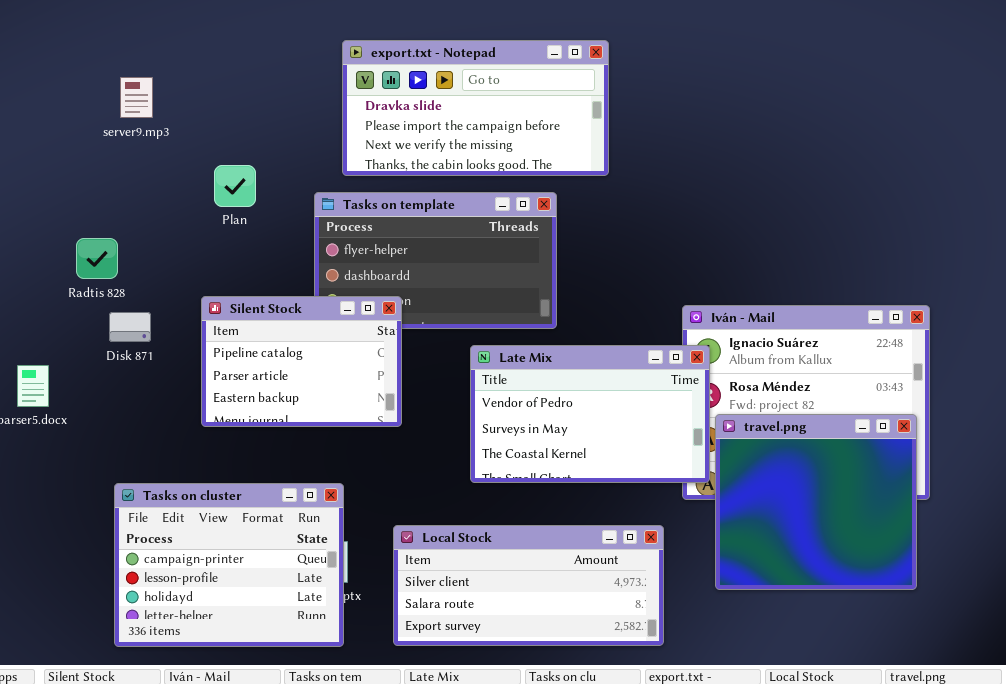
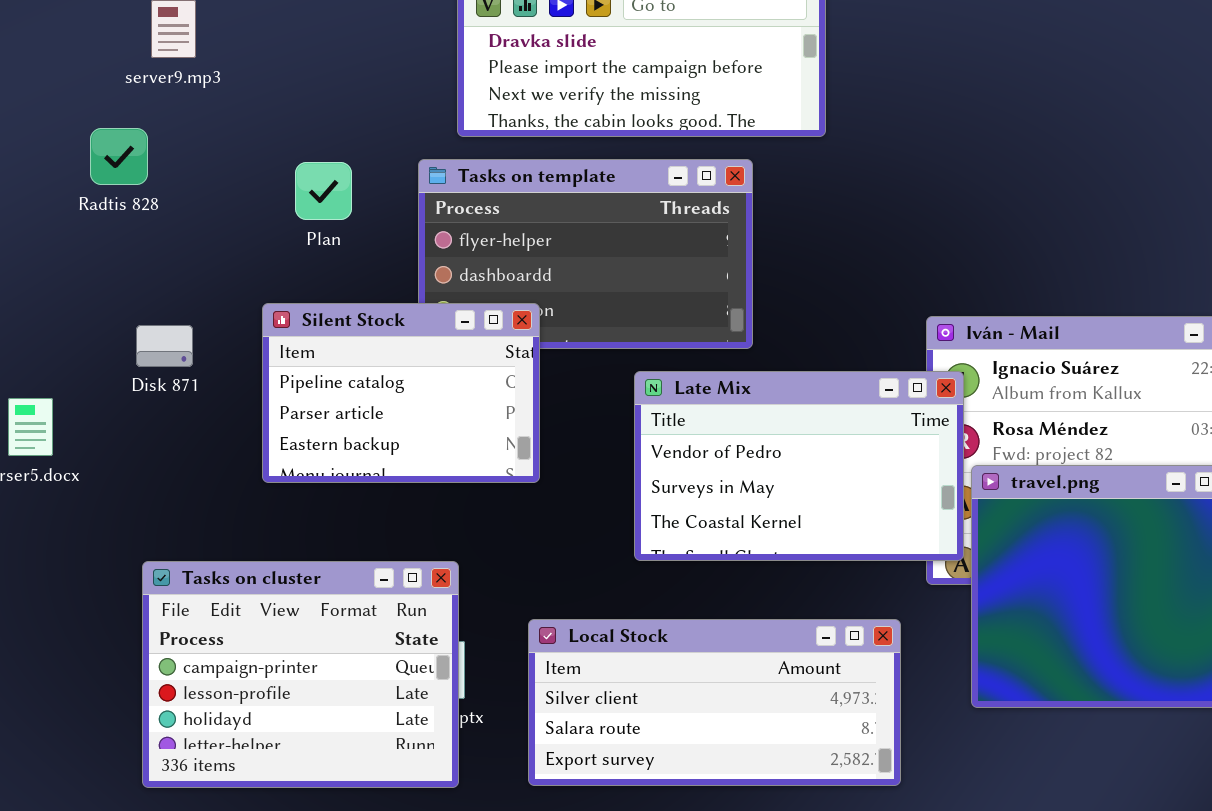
Plan: [214,165,256,207] -> [295,162,352,220], moved
Radtis 828: [76,238,118,279] -> [90,128,148,185], moved

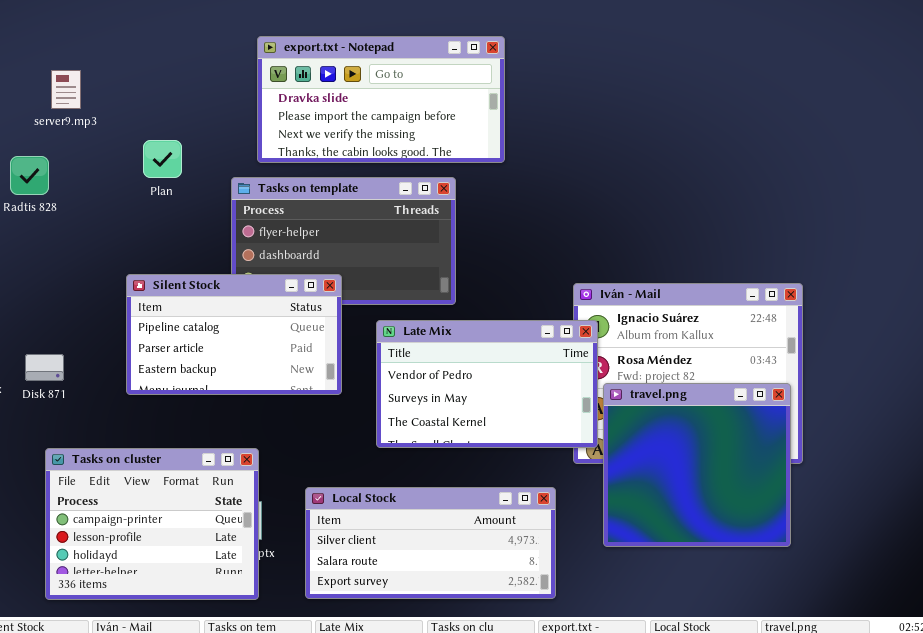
Plan: [295,162,352,220] -> [143,140,182,178], moved
Silent Stock: [262,303,540,483] -> [126,274,342,395], resized
Disk 871: [136,325,193,367] -> [25,354,64,381], moved

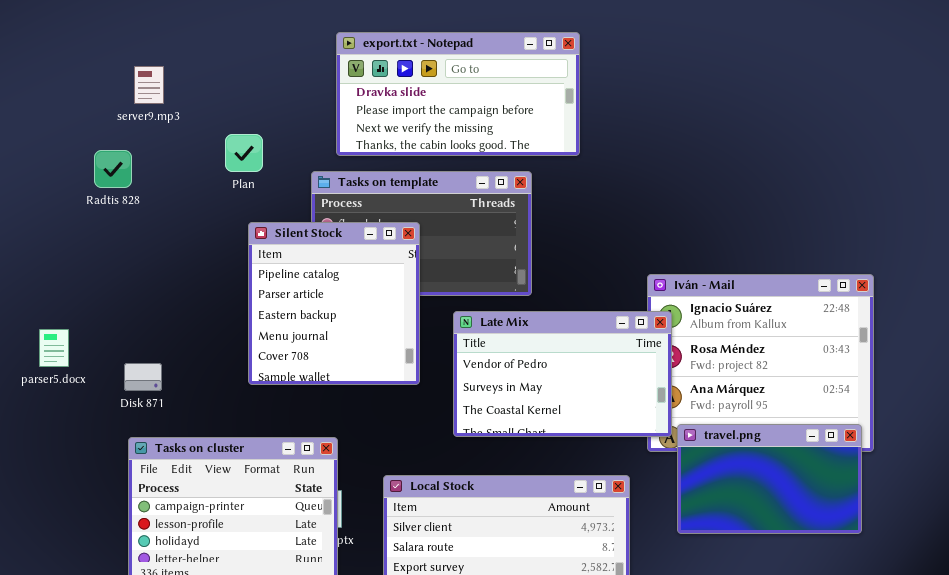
Silent Stock: [126,274,342,395] -> [248,222,420,385], resized
Disk 871: [25,354,64,381] -> [124,363,162,391], moved
travel.png: [603,383,791,547] -> [677,424,862,534], resized

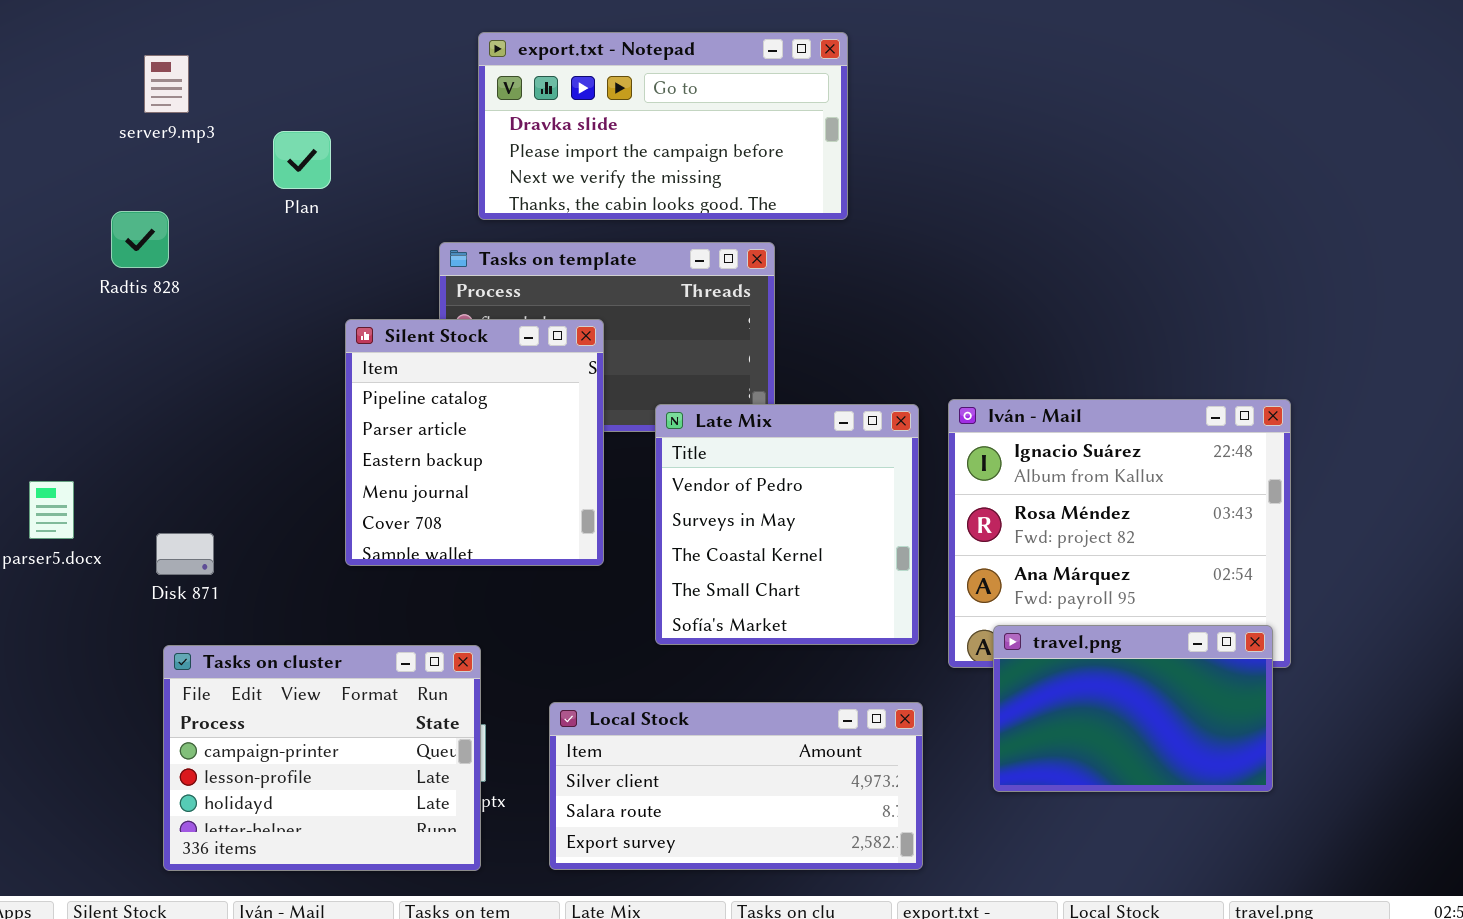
server9.mp3: [134,66,164,104] -> [144,55,189,113], moved
Plan: [225,134,263,172] -> [273,131,331,189], moved
Late Mix: [453,311,672,437] -> [655,404,919,645], resized

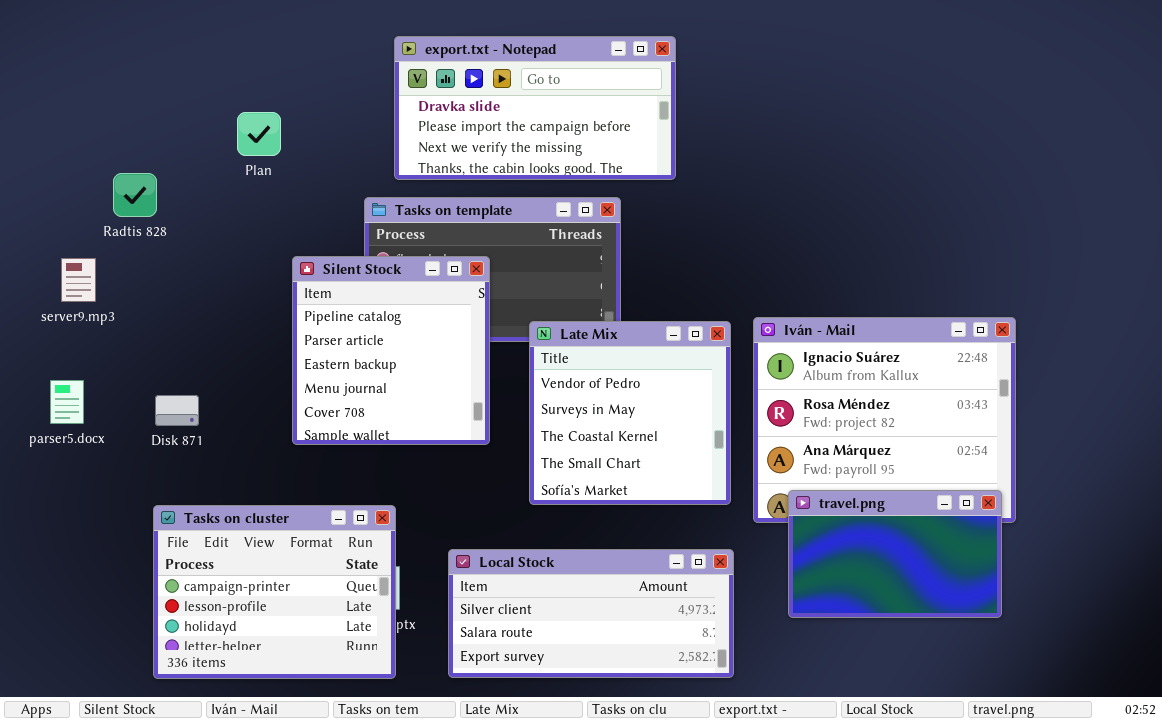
server9.mp3: [144,55,189,113] -> [61,258,96,302], moved
Disk 871: [156,533,214,575] -> [155,395,199,426], moved

